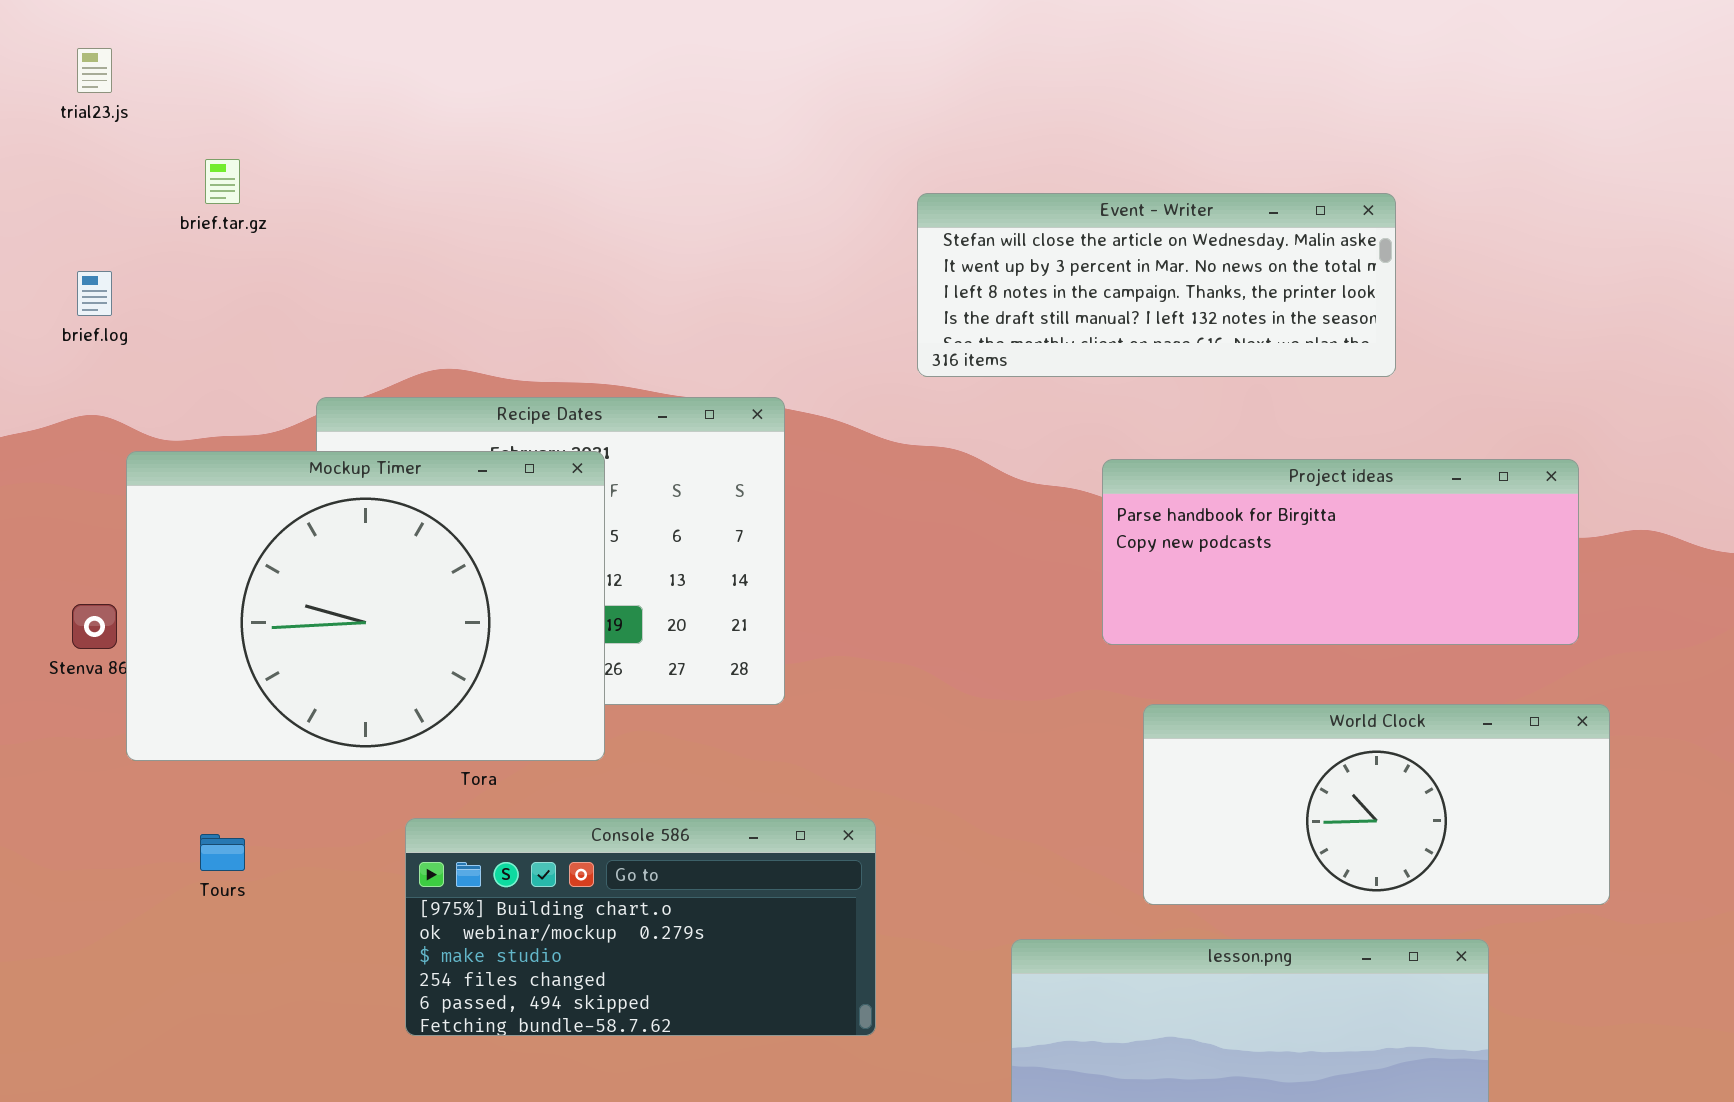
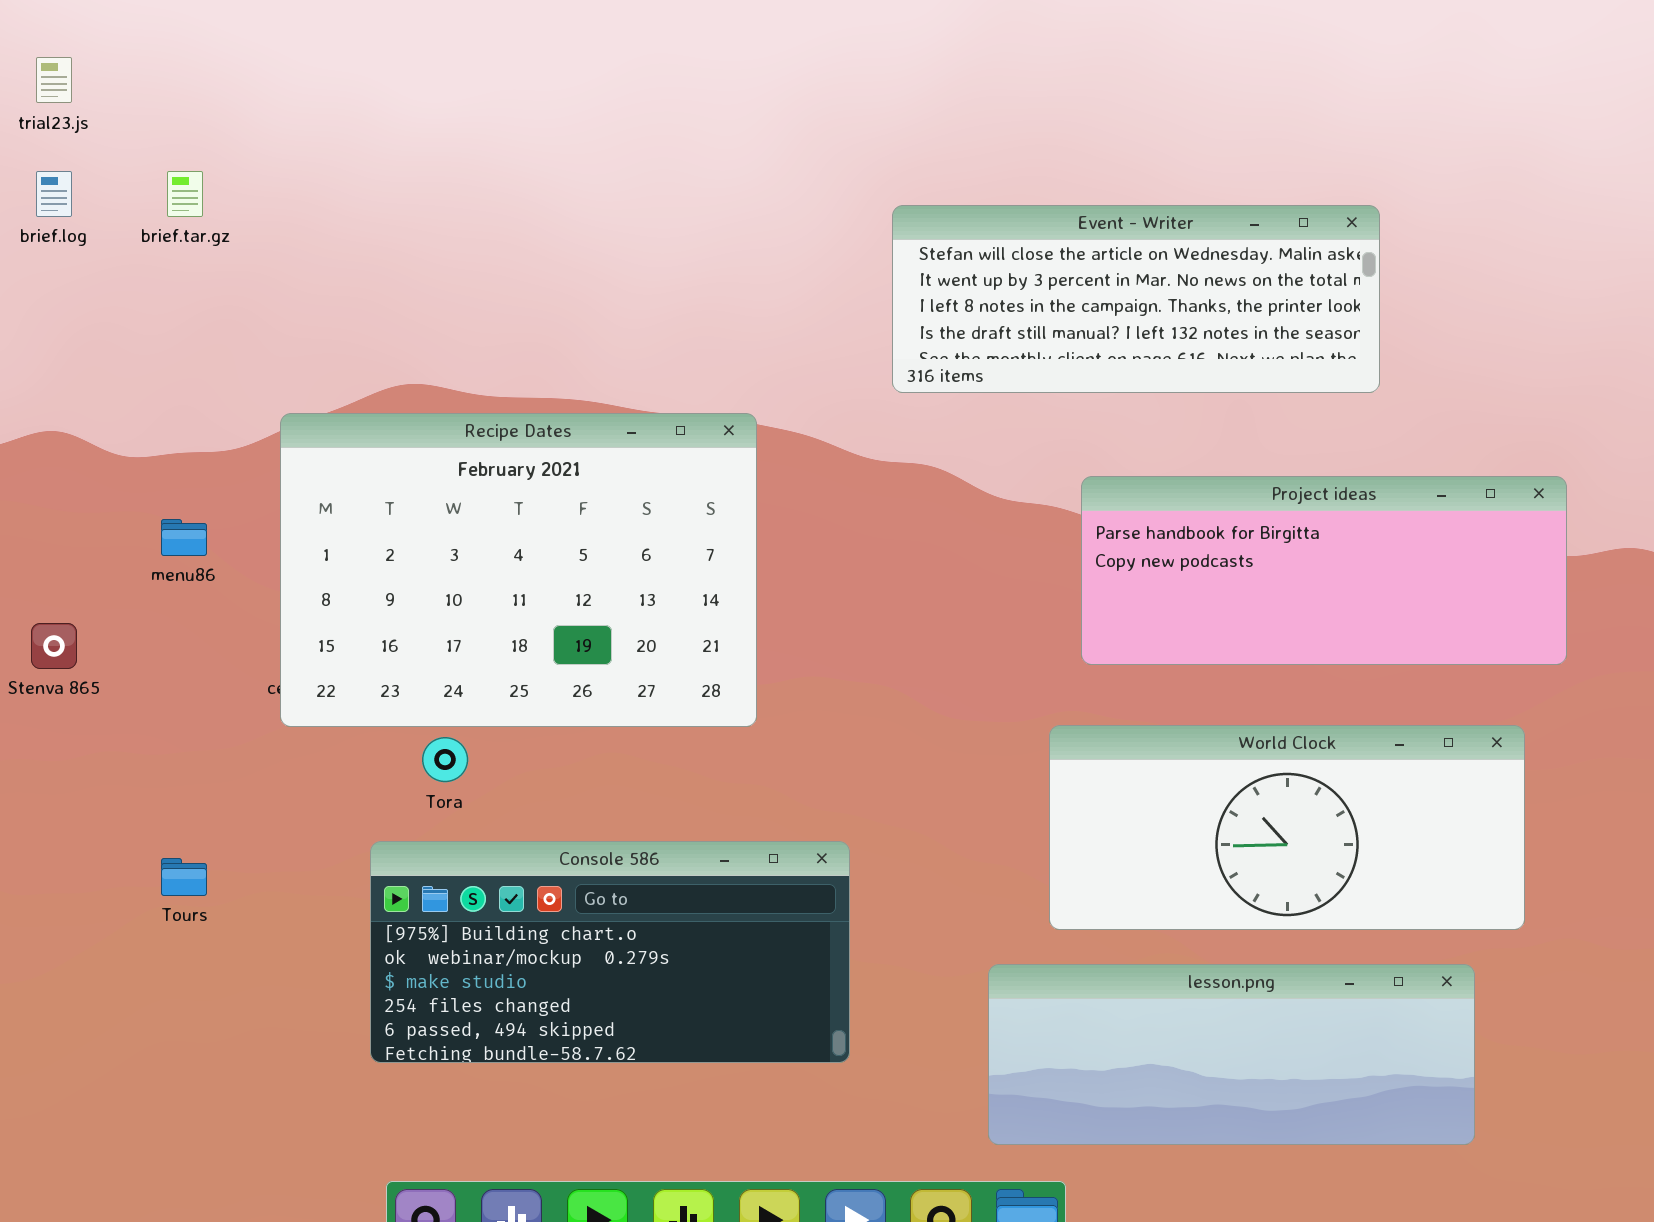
brief.log: [77,271,112,316] -> [36,171,72,217], moved
Mockup Timer: [126,451,605,761] -> none, closed
World Clock: [1143,704,1610,905] -> [1049,725,1525,930], moved

